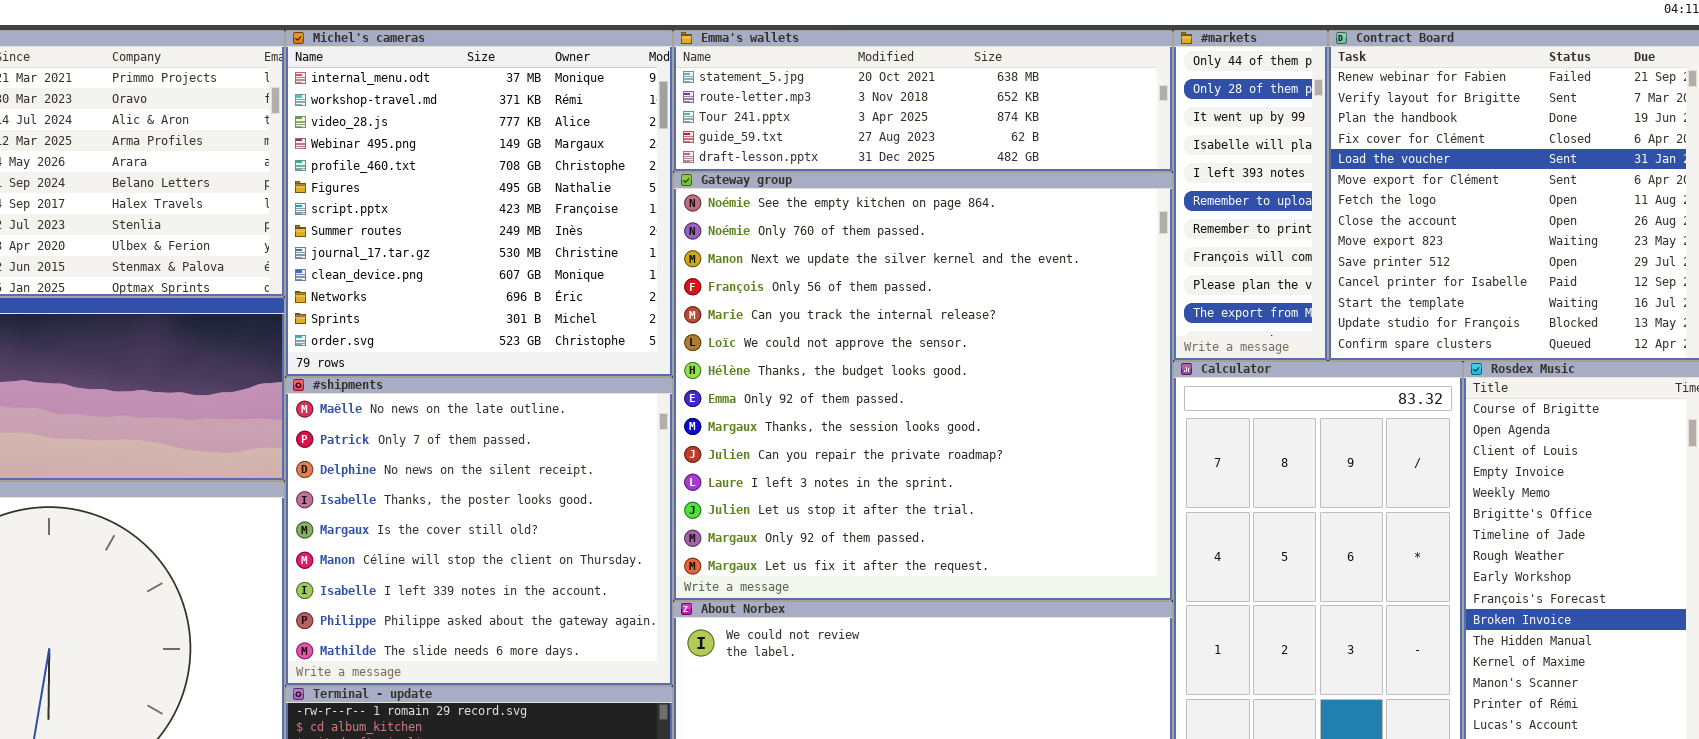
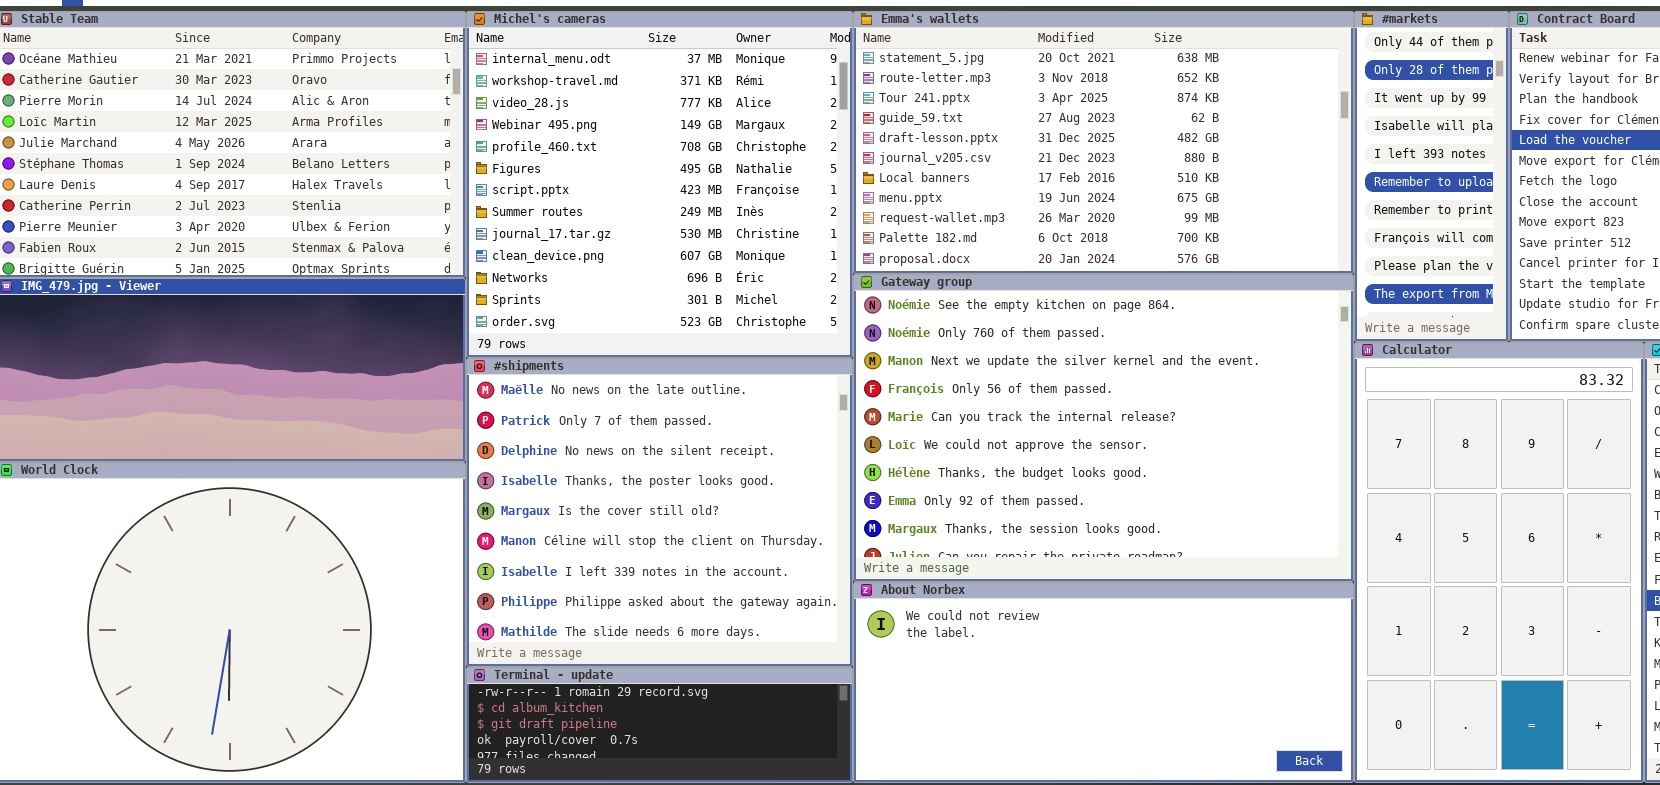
Emma's wallets: [673,30,1173,172] -> [853,11,1354,274], resized
Gateway group: [673,172,1173,601] -> [853,274,1354,582], resized

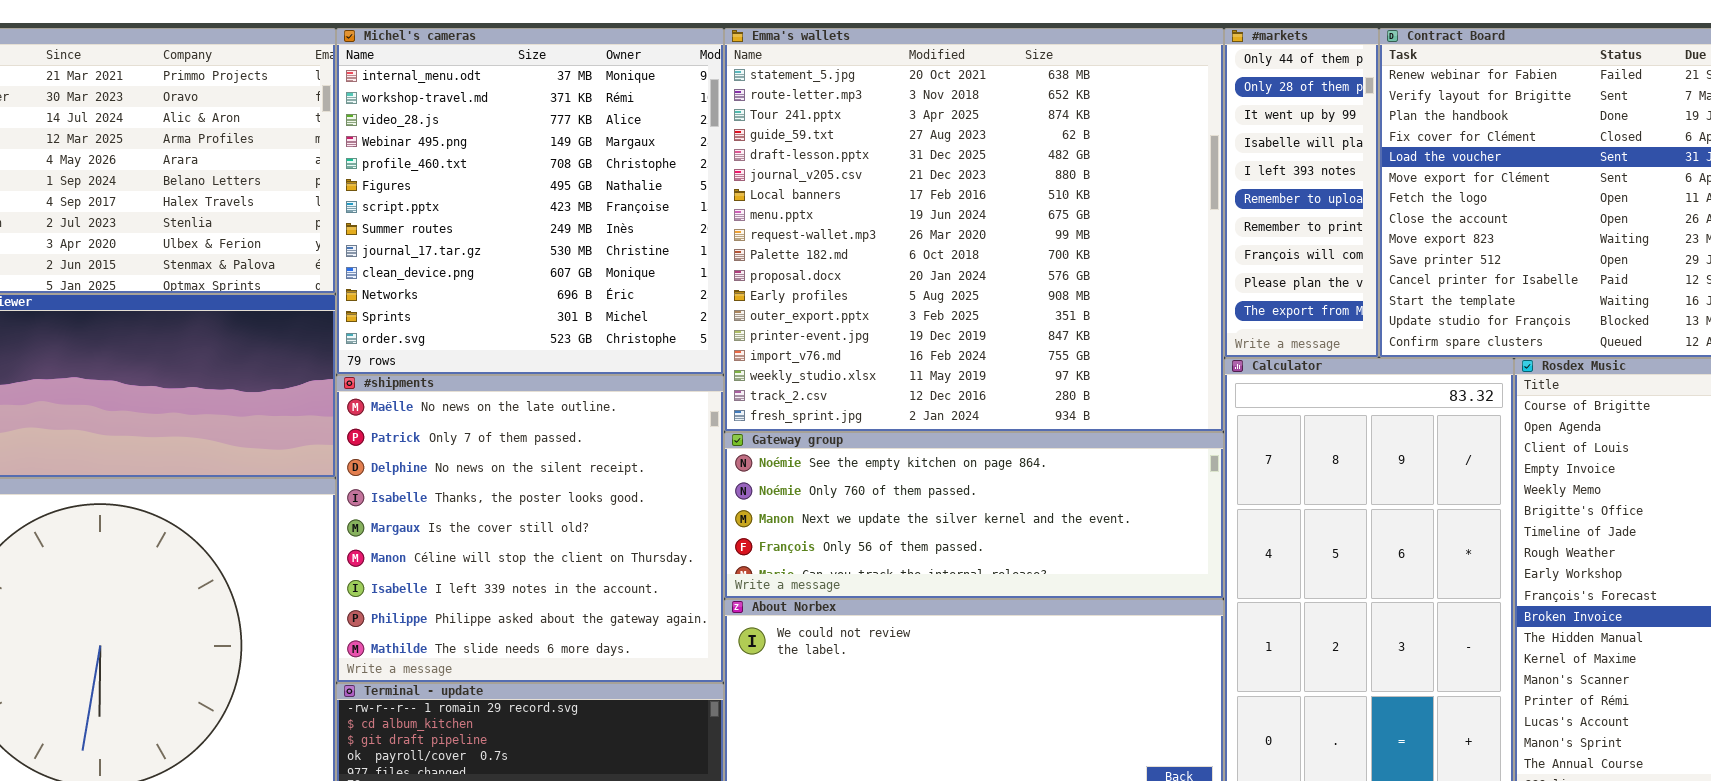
Emma's wallets: [853,11,1354,274] -> [724,28,1224,432], resized
Gateway group: [853,274,1354,582] -> [724,432,1224,599], resized

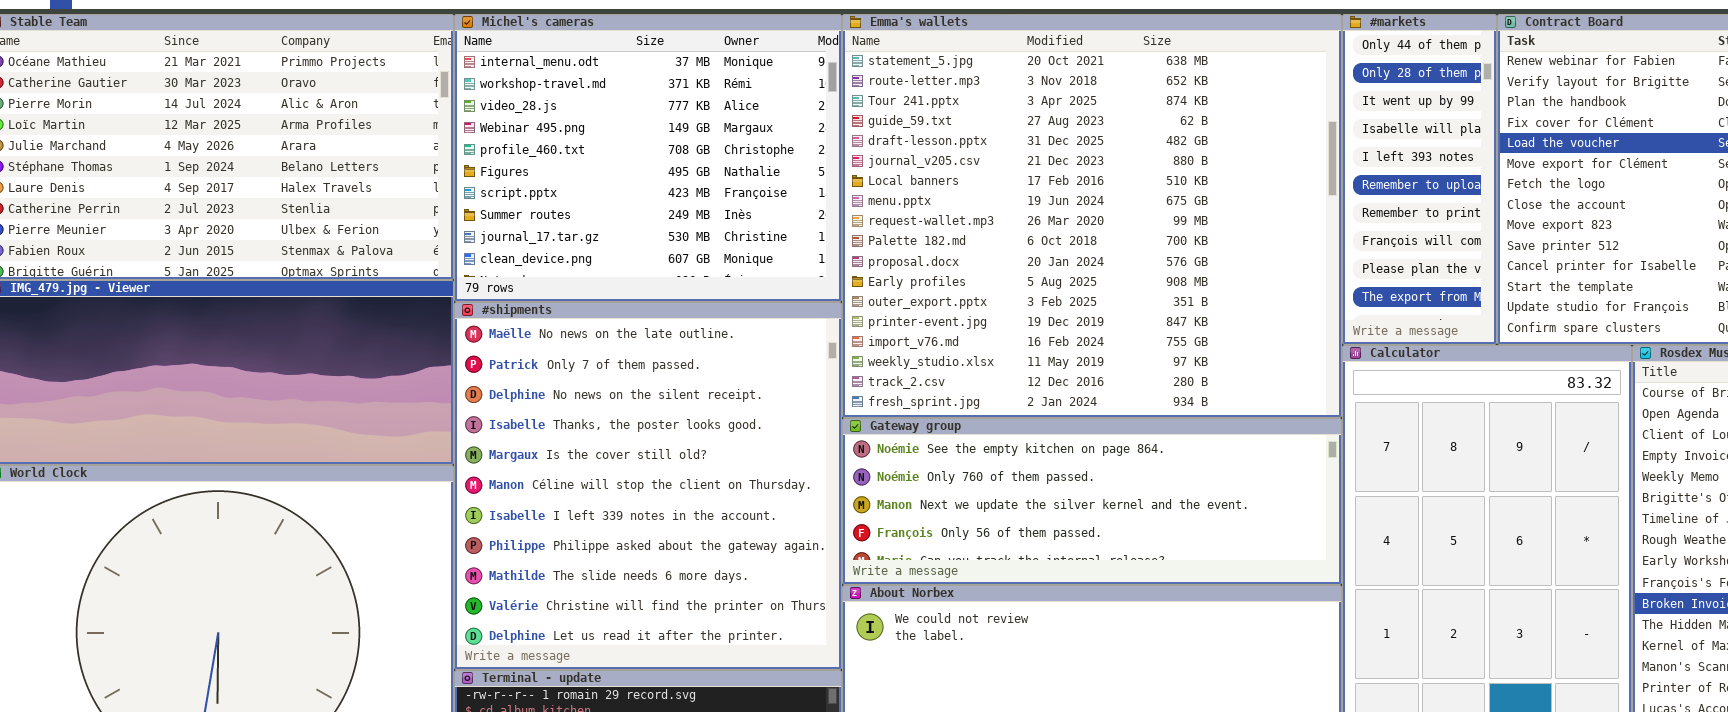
Michel's cameras: [336,28,724,375] -> [454,14,842,302], resized
#shipments: [336,375,724,683] -> [454,302,842,670], resized

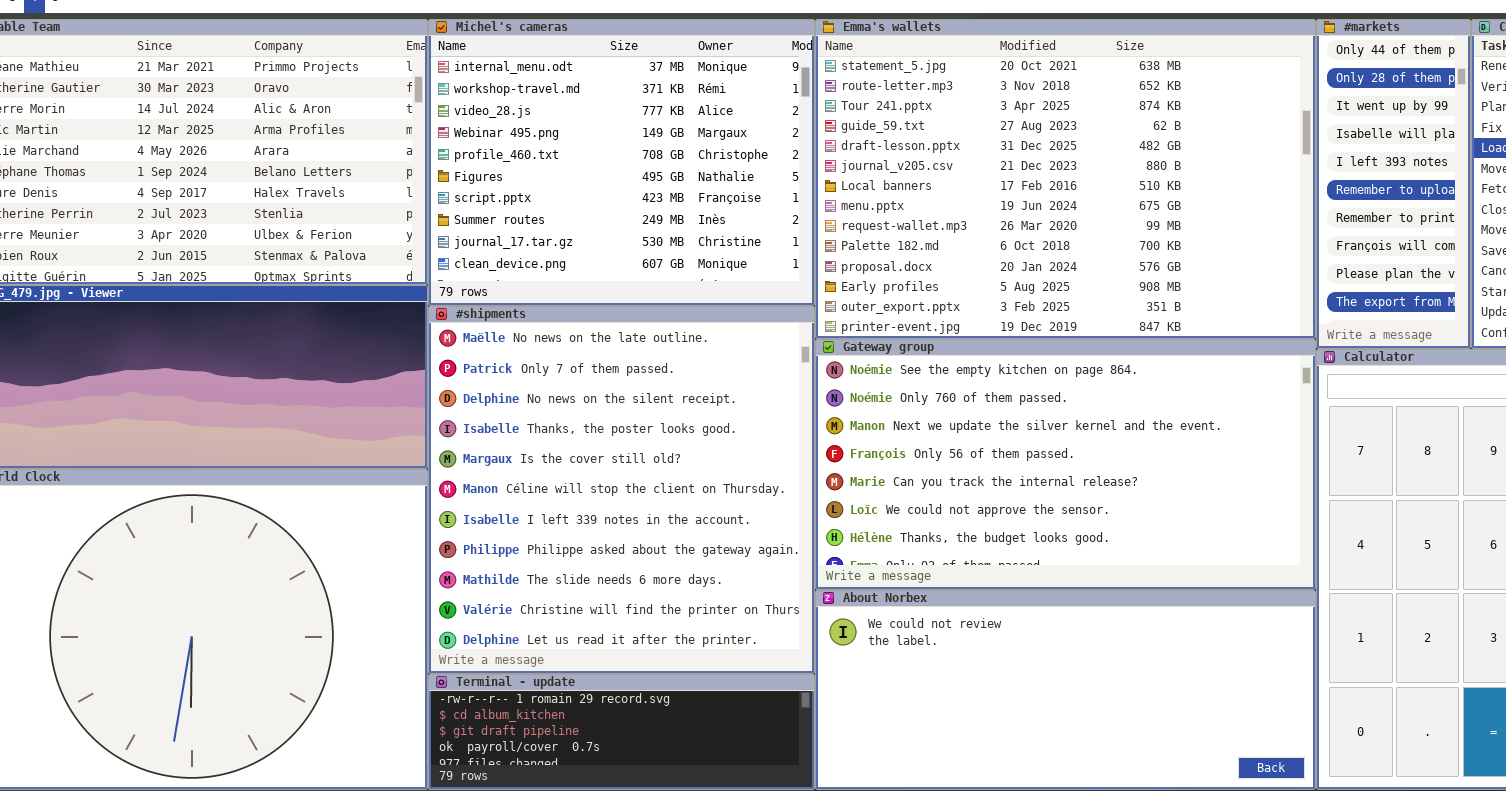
Emma's wallets: [842,14,1342,418] -> [815,19,1316,339], resized
Gateway group: [842,418,1342,585] -> [815,339,1316,590], resized

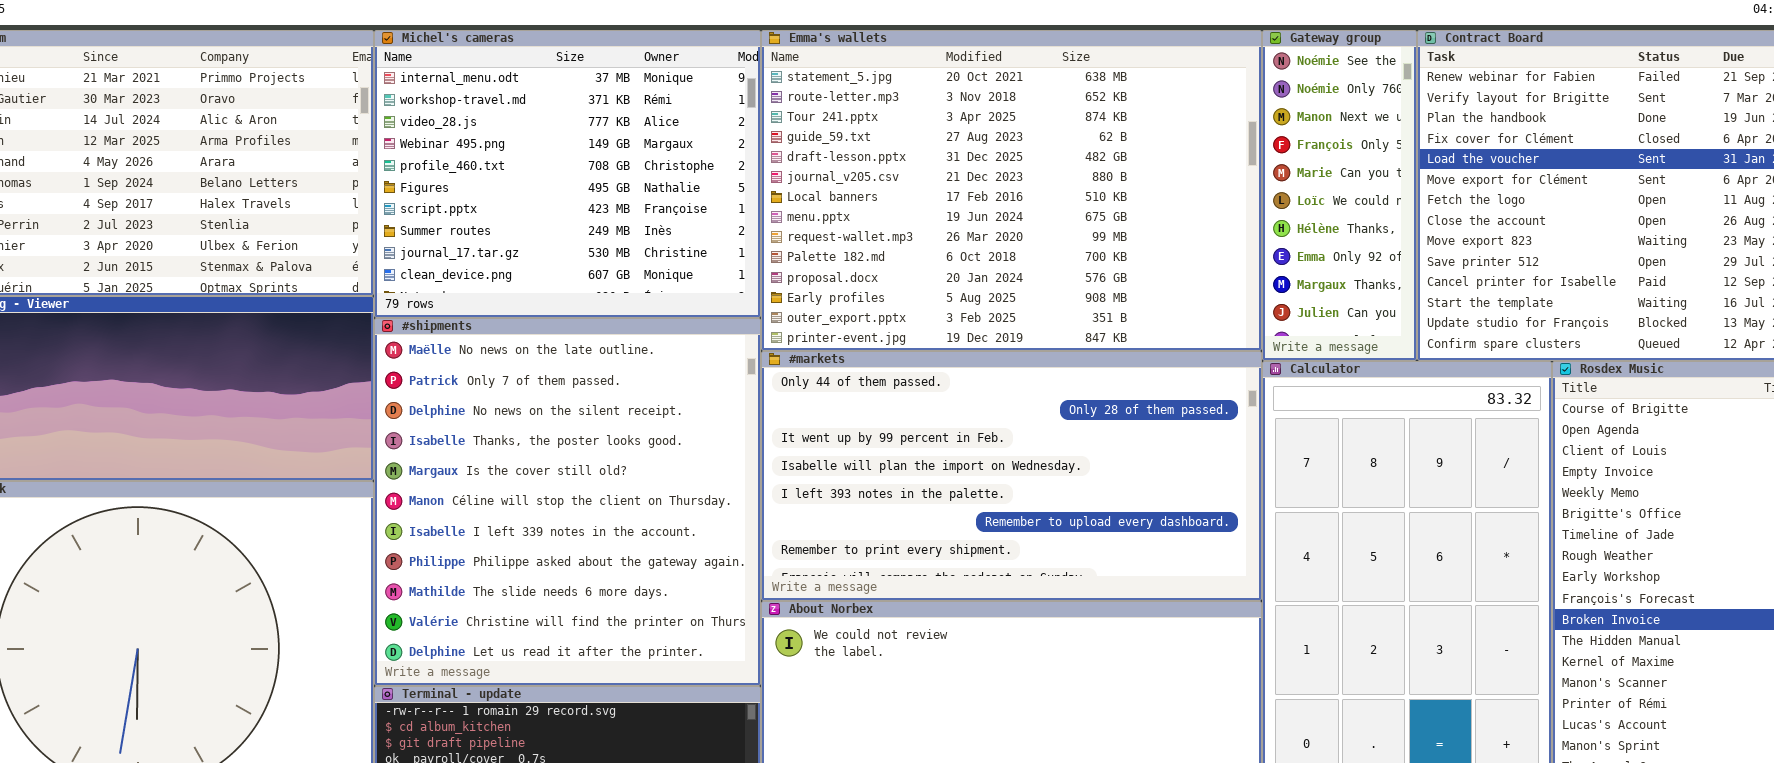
#markets: [1316,19,1471,349] -> [761,351,1262,601], moved, resized
Gateway group: [815,339,1316,590] -> [1262,30,1417,361], moved, resized

